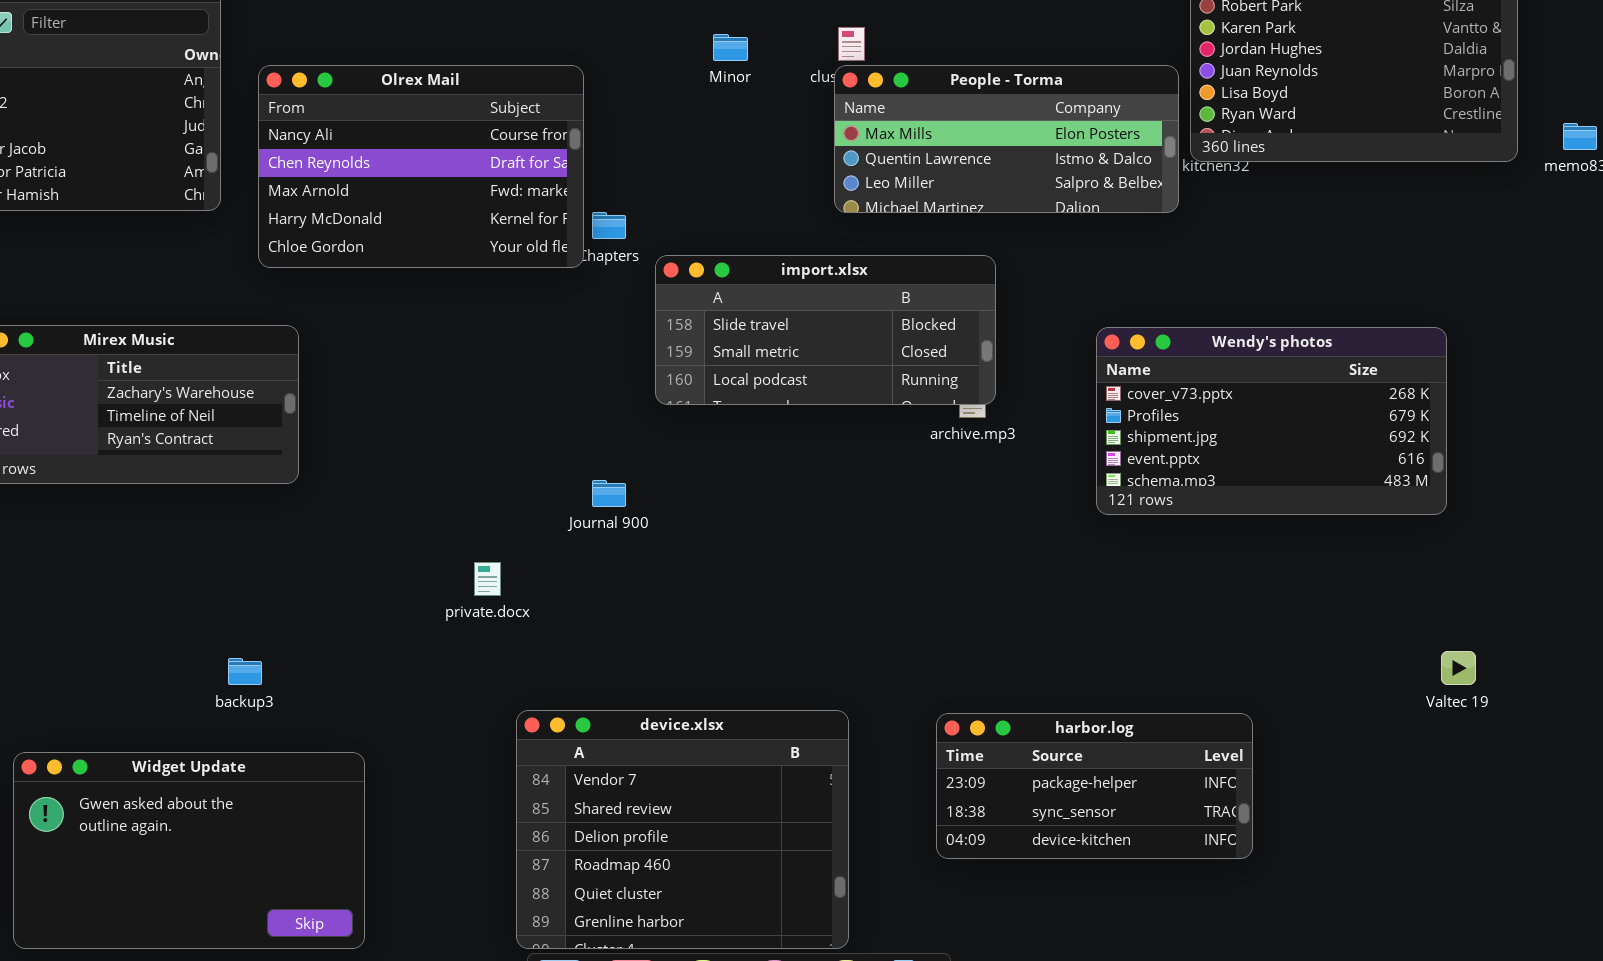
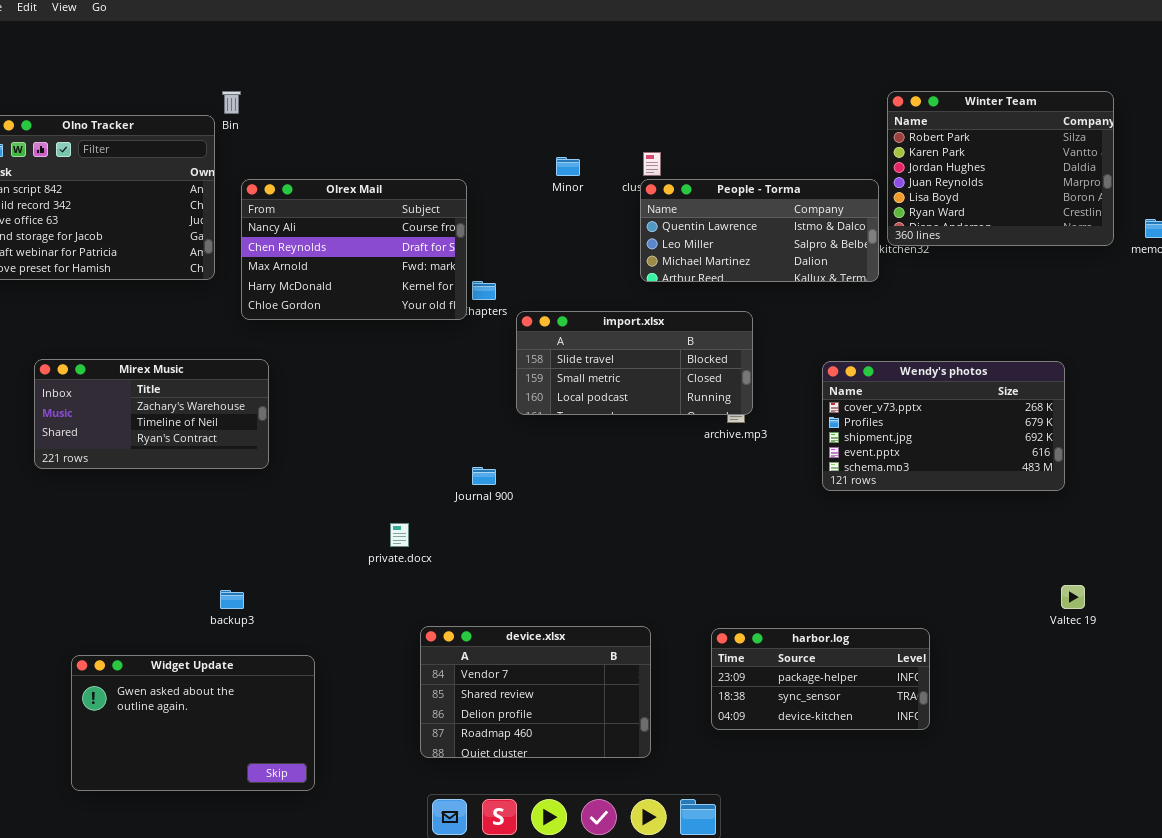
People - Torma: [834,65,1179,213] -> [640,179,879,282], scrolled down 1 row
device.xlsx: [516,710,849,949] -> [420,626,651,758], resized

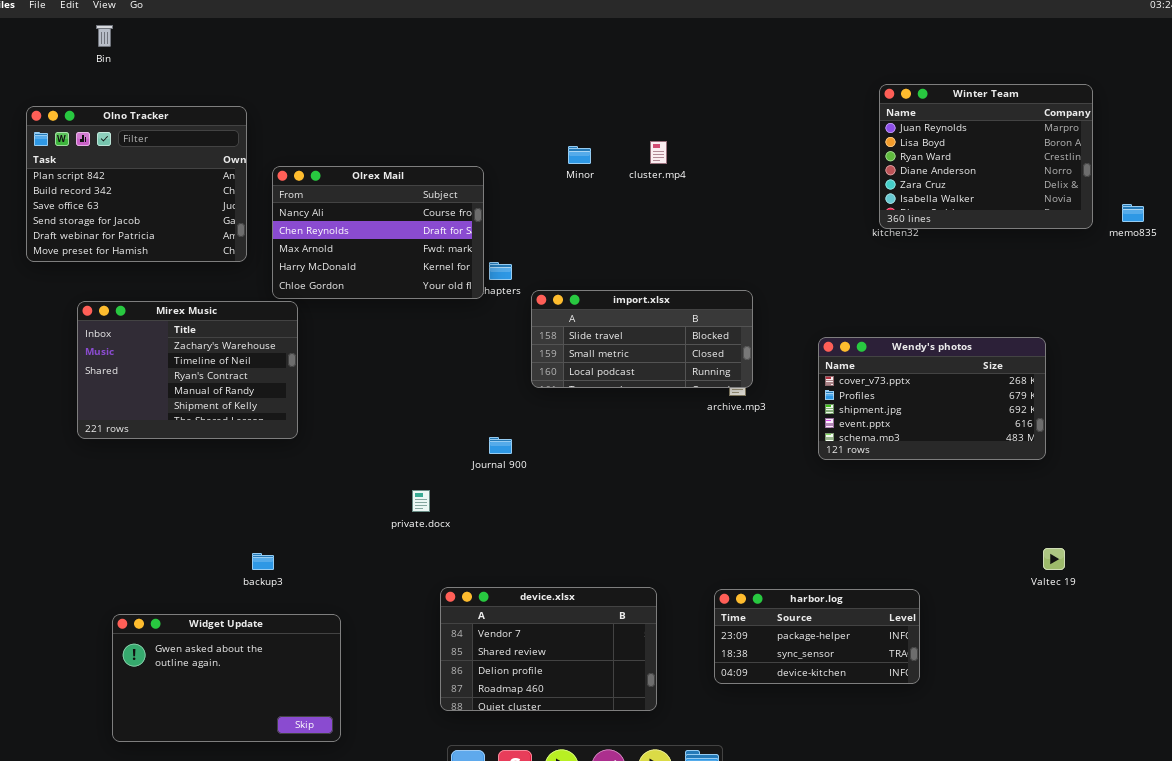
Bin: [222,91,241,114] -> [96,25,113,47], moved
Winter Team: [887,91,1114,246] -> [879,84,1093,229], scrolled down 3 rows
People - Torma: [640,179,879,282] -> none, closed
Mirex Music: [34,359,269,469] -> [77,301,298,439], resized

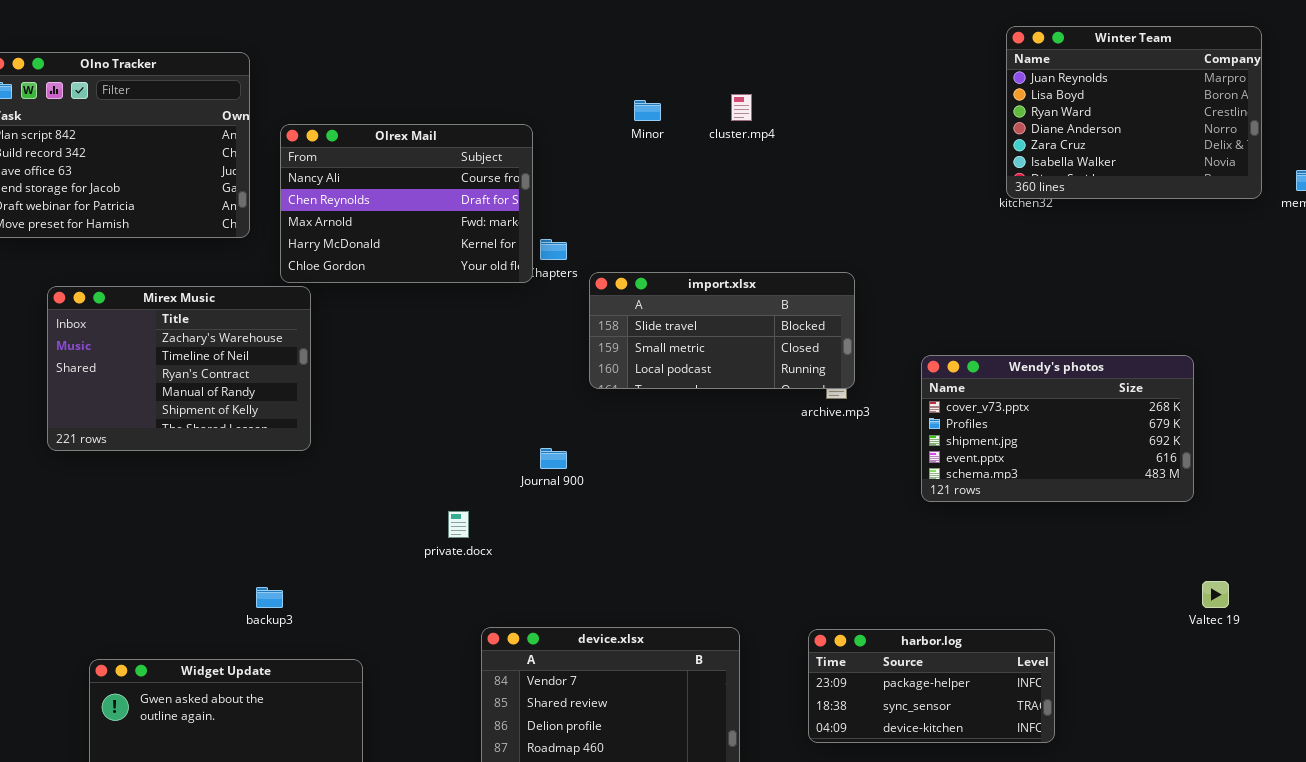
Wendy's photos: [818,337,1046,460] -> [921,355,1194,502], moved

